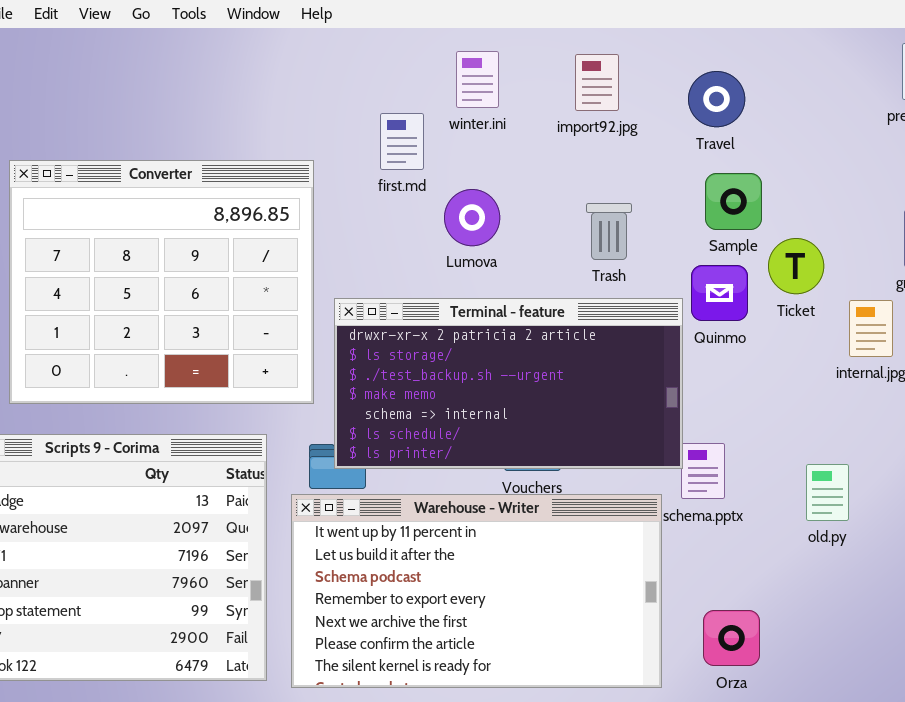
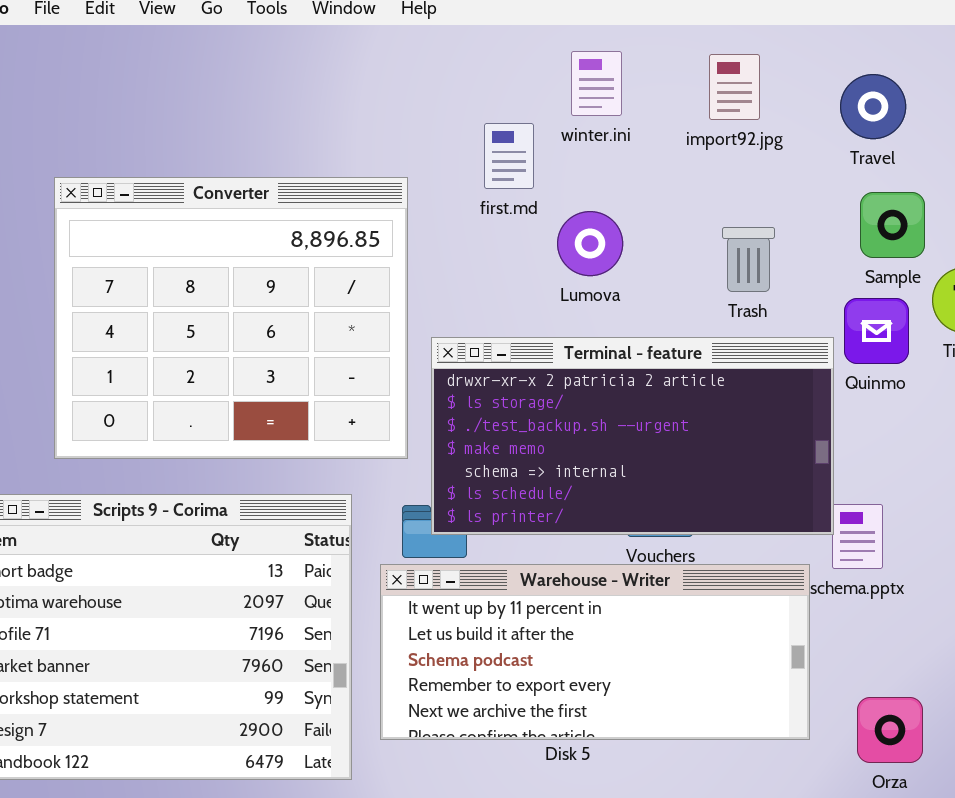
Warehouse - Writer: [291,494,662,688] -> [380,564,810,740], resized

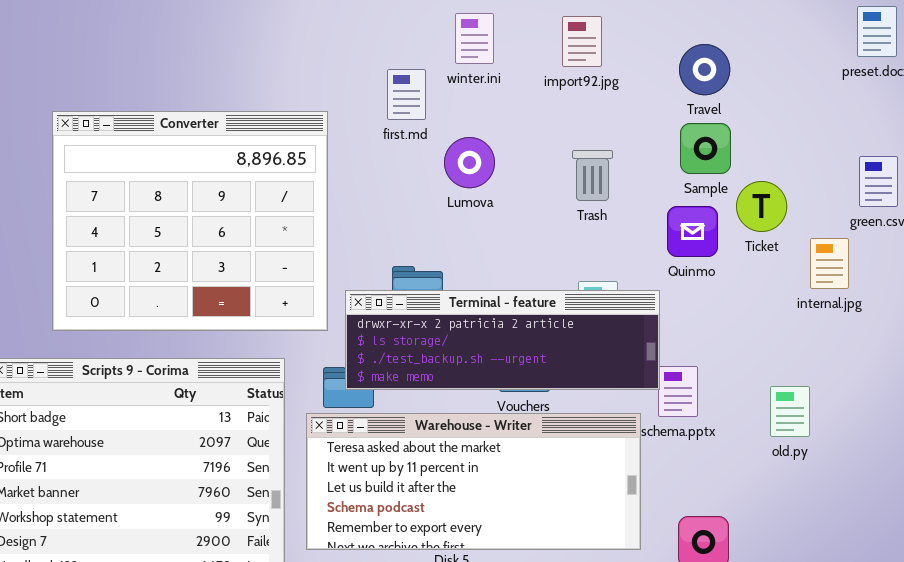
Travel: [840,74,906,139] -> [679,44,730,95], moved
Terminal - feature: [431,337,834,535] -> [345,290,660,390], resized
Warehouse - Writer: [380,564,810,740] -> [306,413,641,550], scrolled up 1 row

